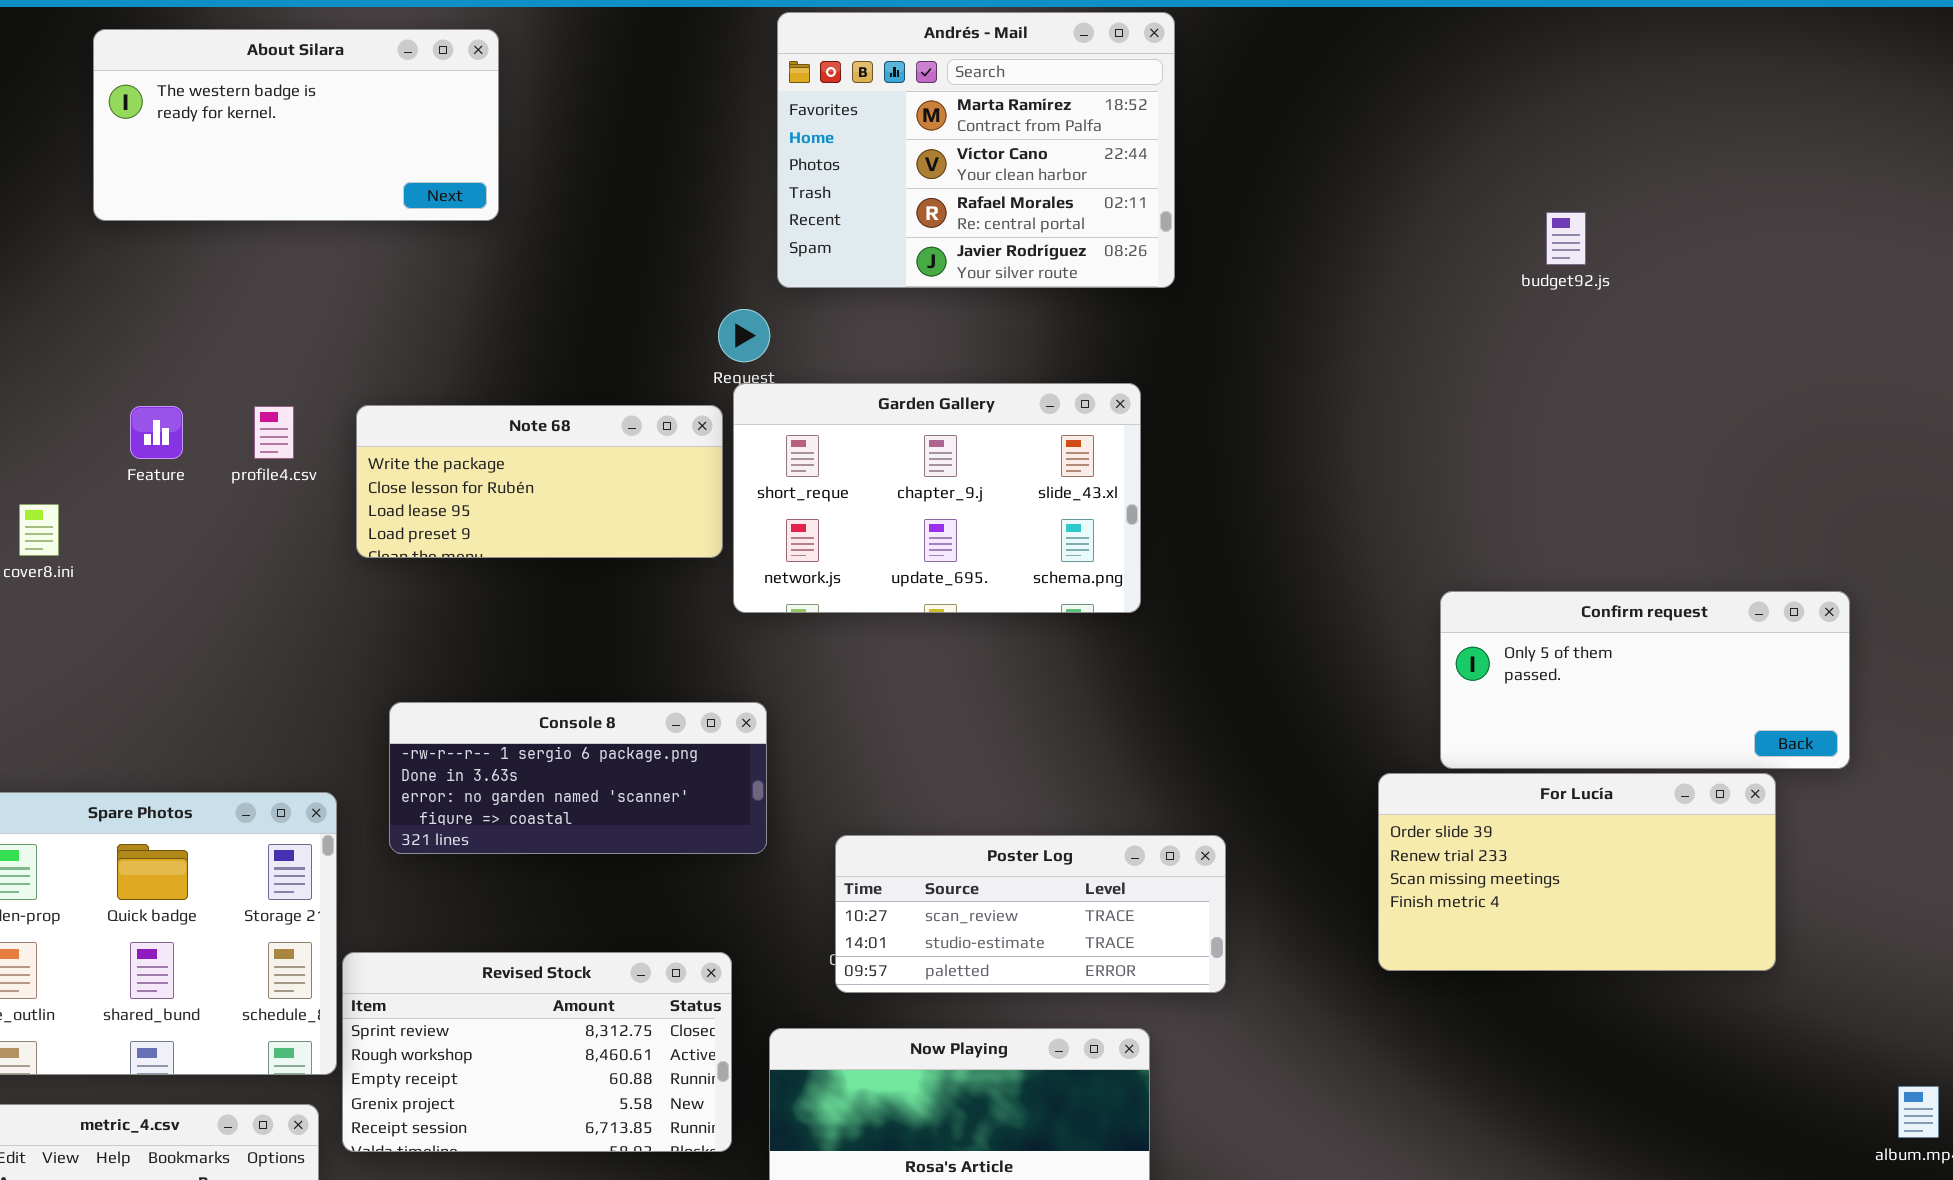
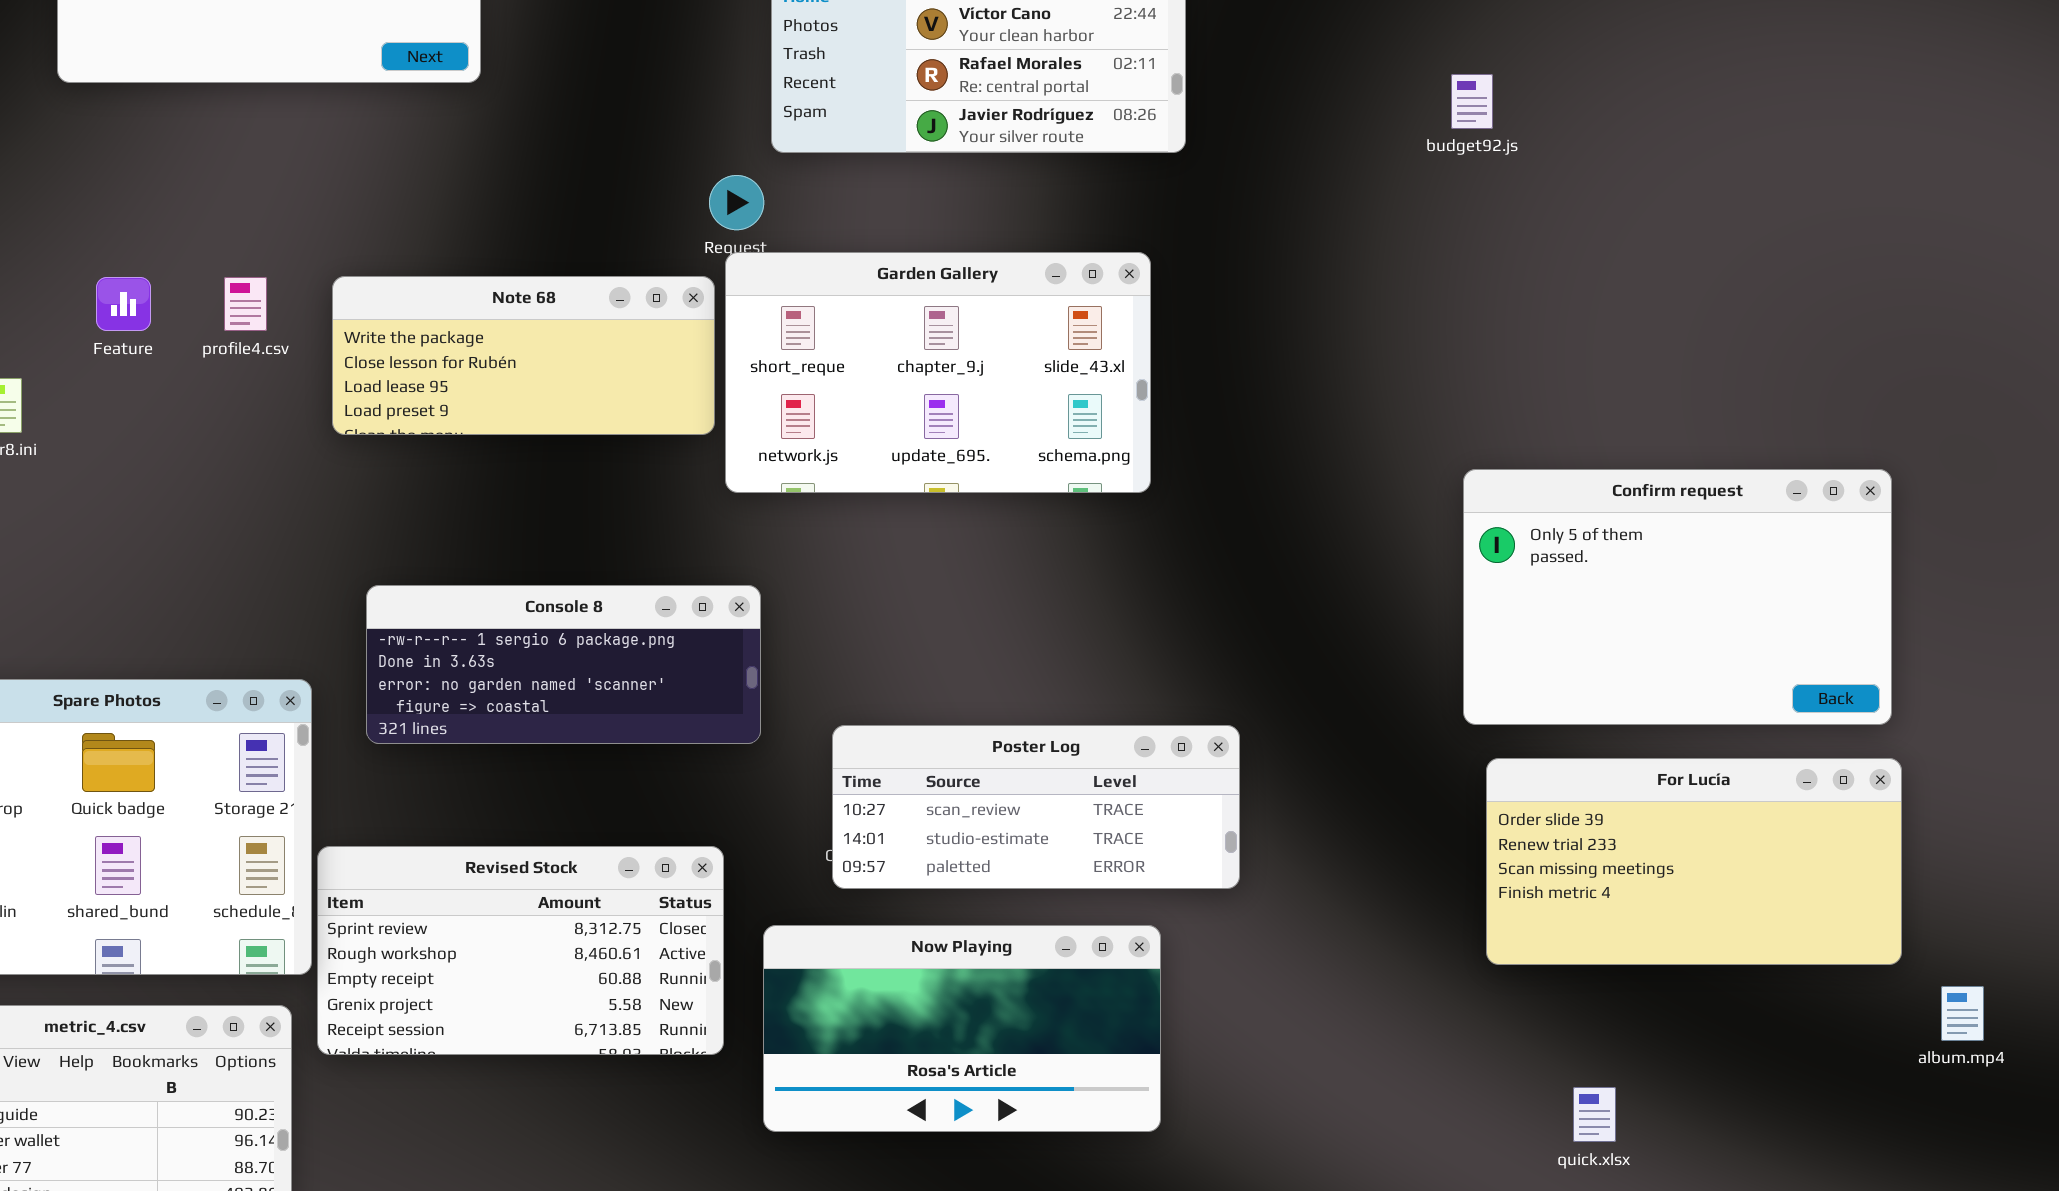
budget92.js: [1546,212,1586,265] -> [1451,74,1493,129], moved
Confirm request: [1440,591,1850,769] -> [1463,469,1892,725], resized
For Lucía: [1378,773,1776,971] -> [1486,758,1902,965], moved

